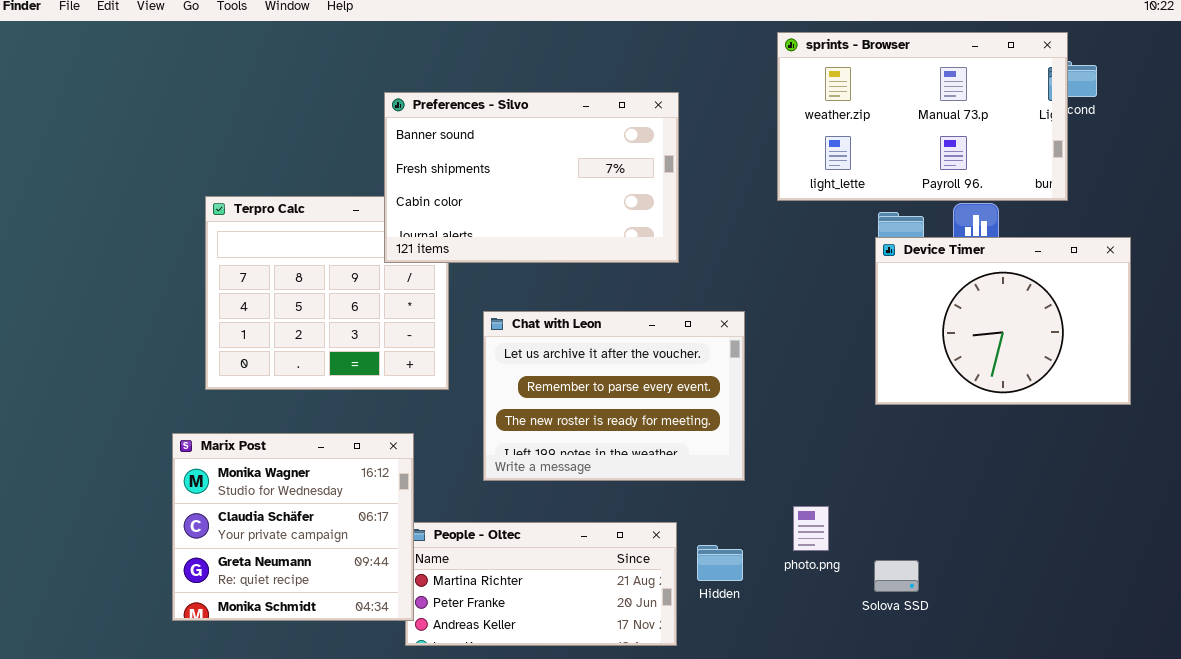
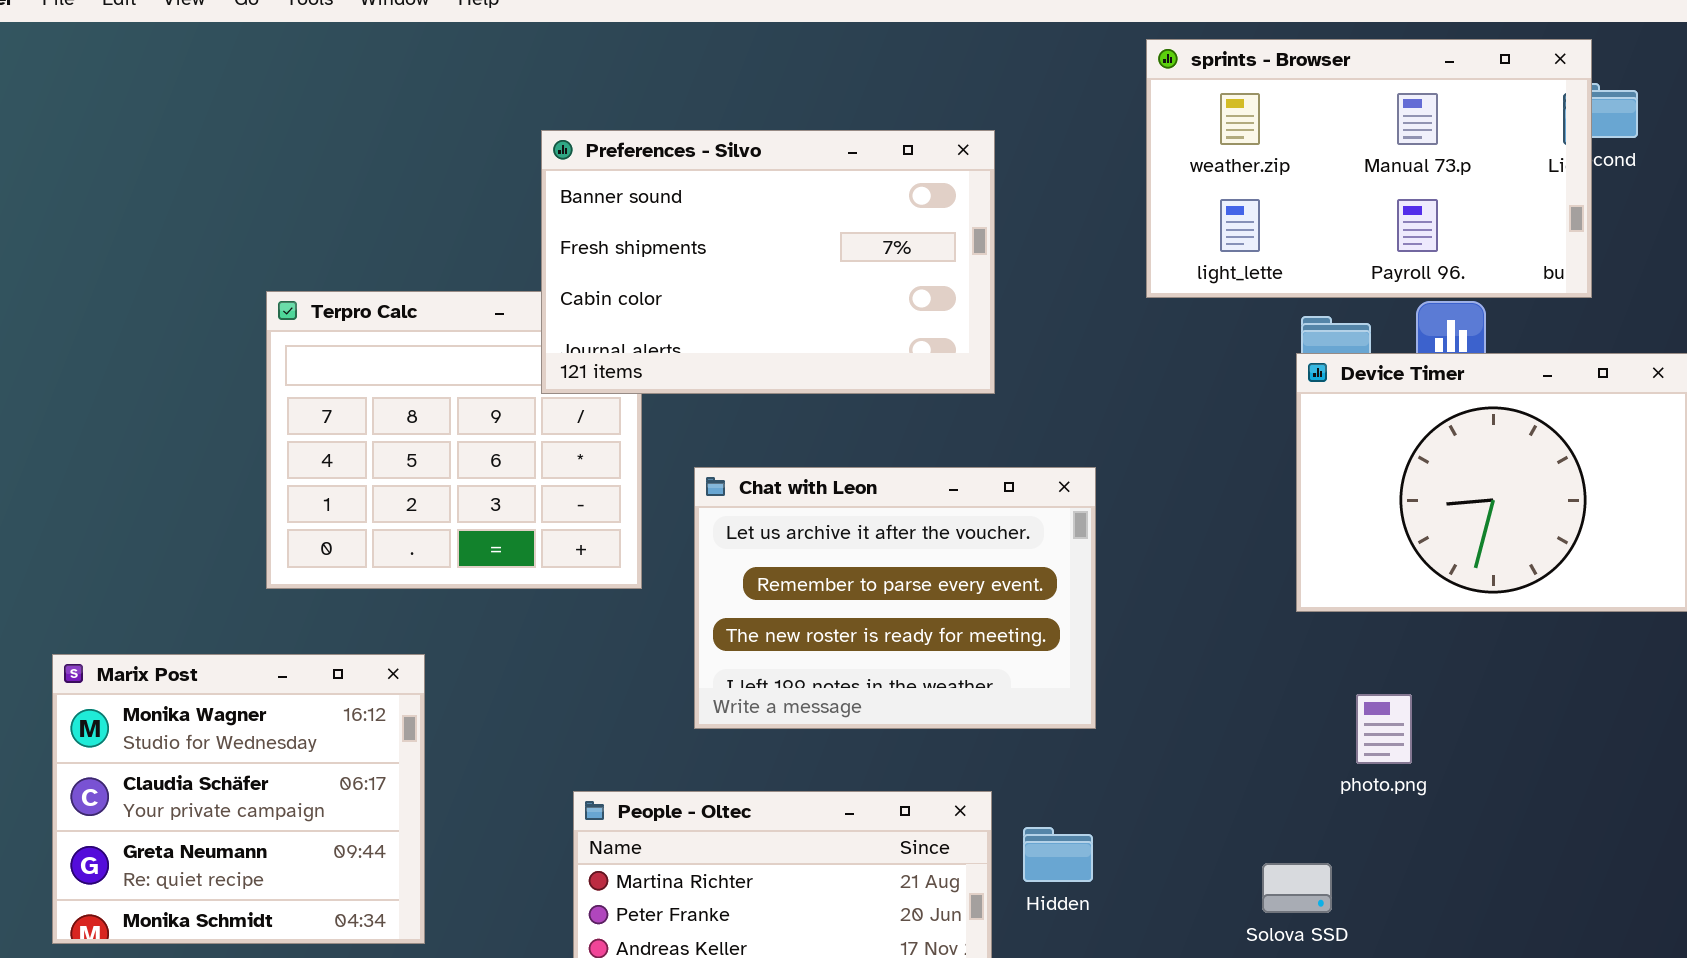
Marix Post: [172,433,414,621] -> [52,654,425,944], moved
photo.png: [793,506,829,551] -> [1356,694,1412,764], moved
Solova SSD: [874,560,919,592] -> [1262,863,1332,913], moved

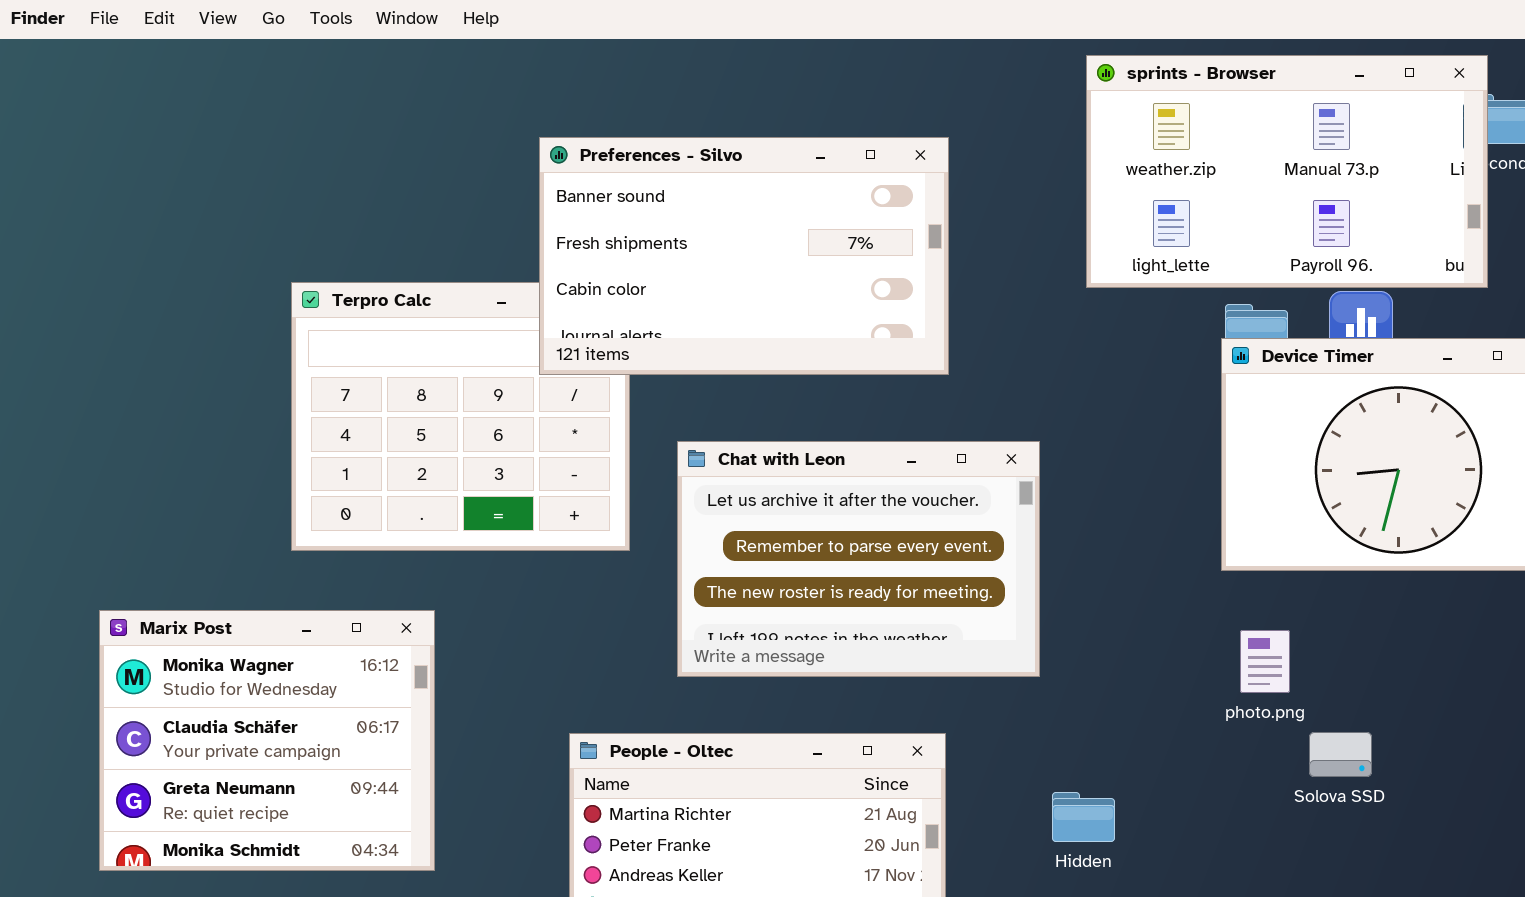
photo.png: [1356,694,1412,764] -> [1240,630,1290,693], moved
Hidden: [1023,827,1093,882] -> [1052,792,1115,842], moved
Solova SSD: [1262,863,1332,913] -> [1309,732,1372,777], moved

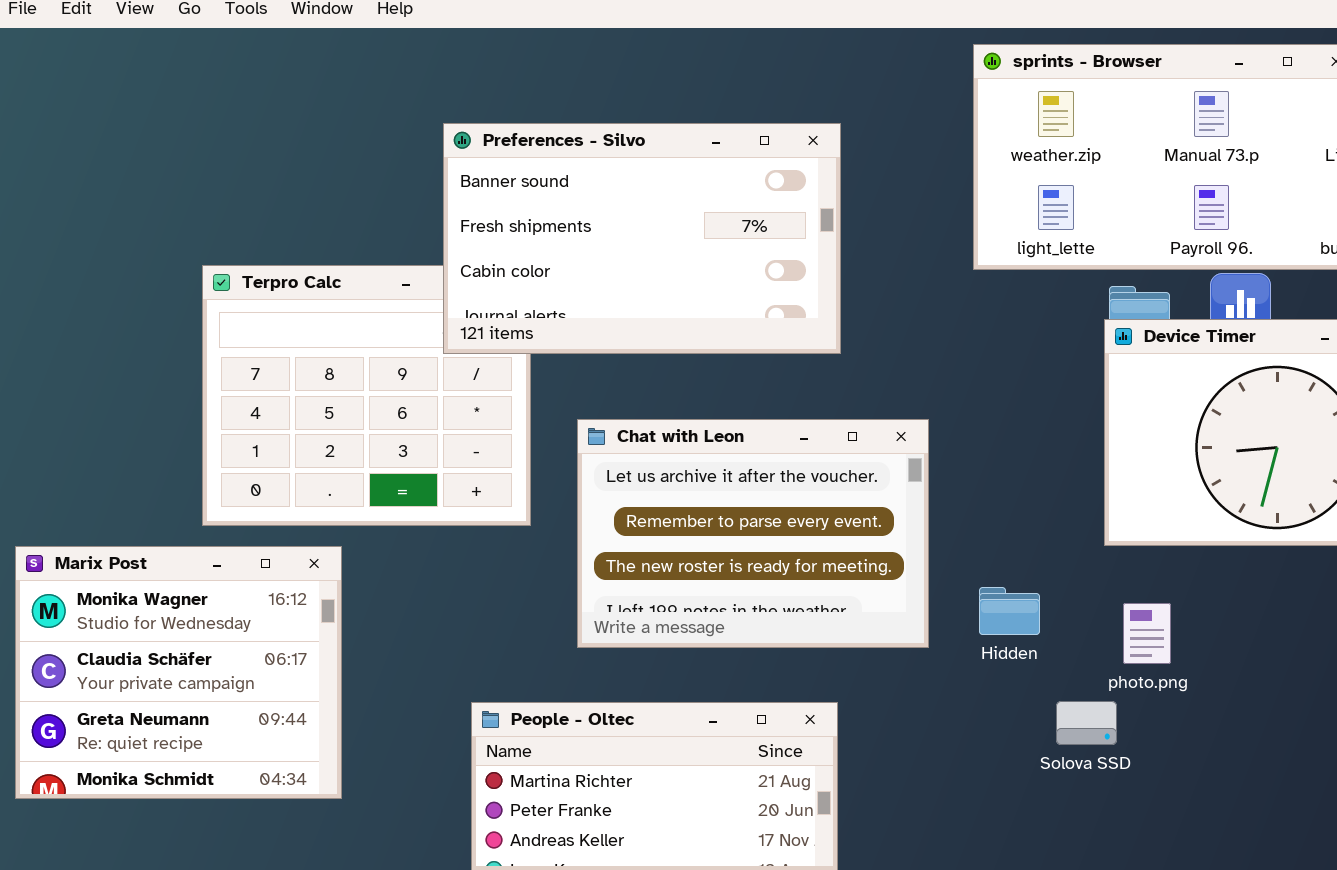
Marix Post: [99,610,435,871] -> [15,546,342,799], moved
Solova SSD: [1309,732,1372,777] -> [1056,701,1117,745], moved
Hidden: [1052,792,1115,842] -> [979,587,1040,635], moved

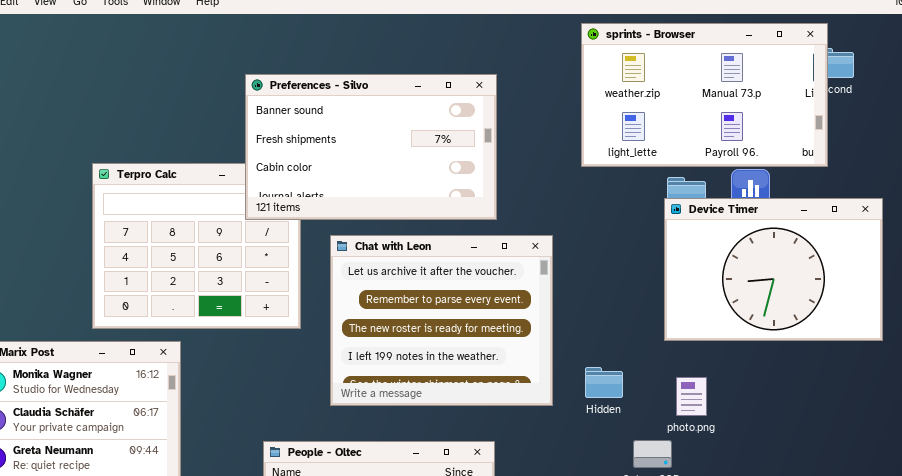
Chat with Leon: [577,419,929,648] -> [330,235,553,406], resized

